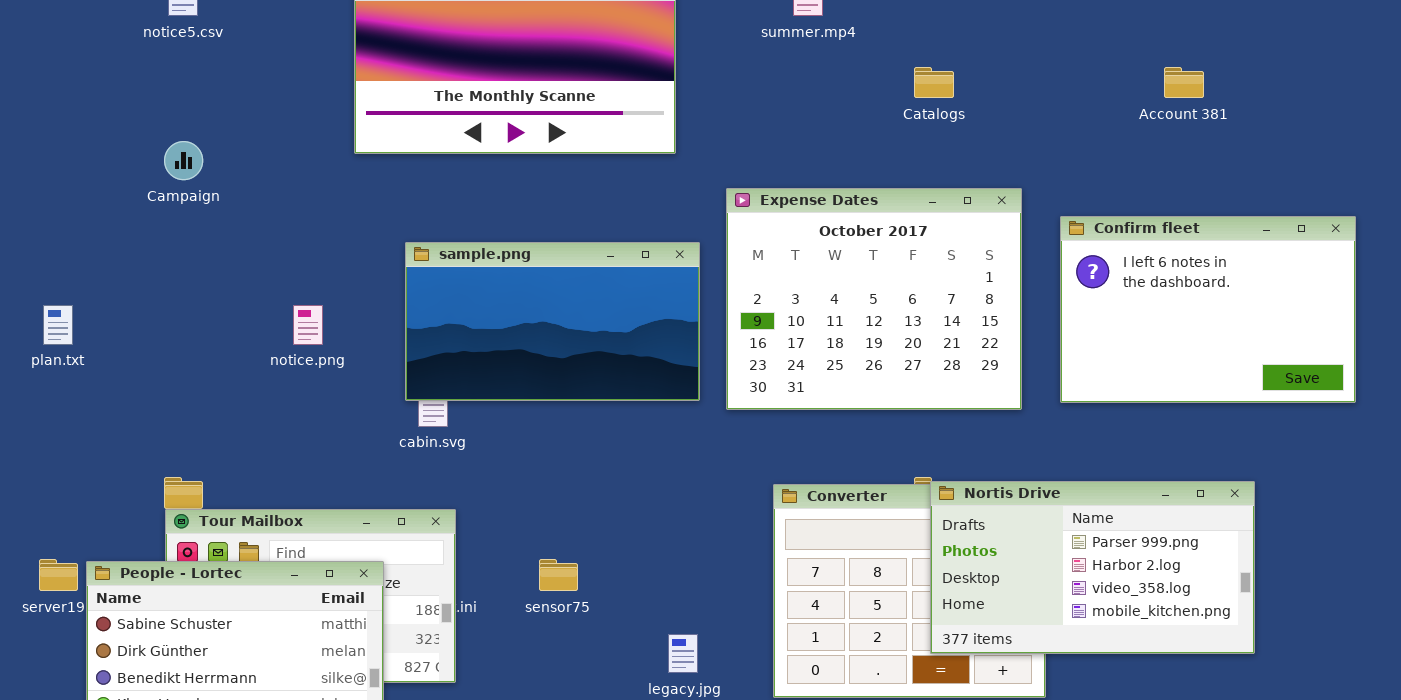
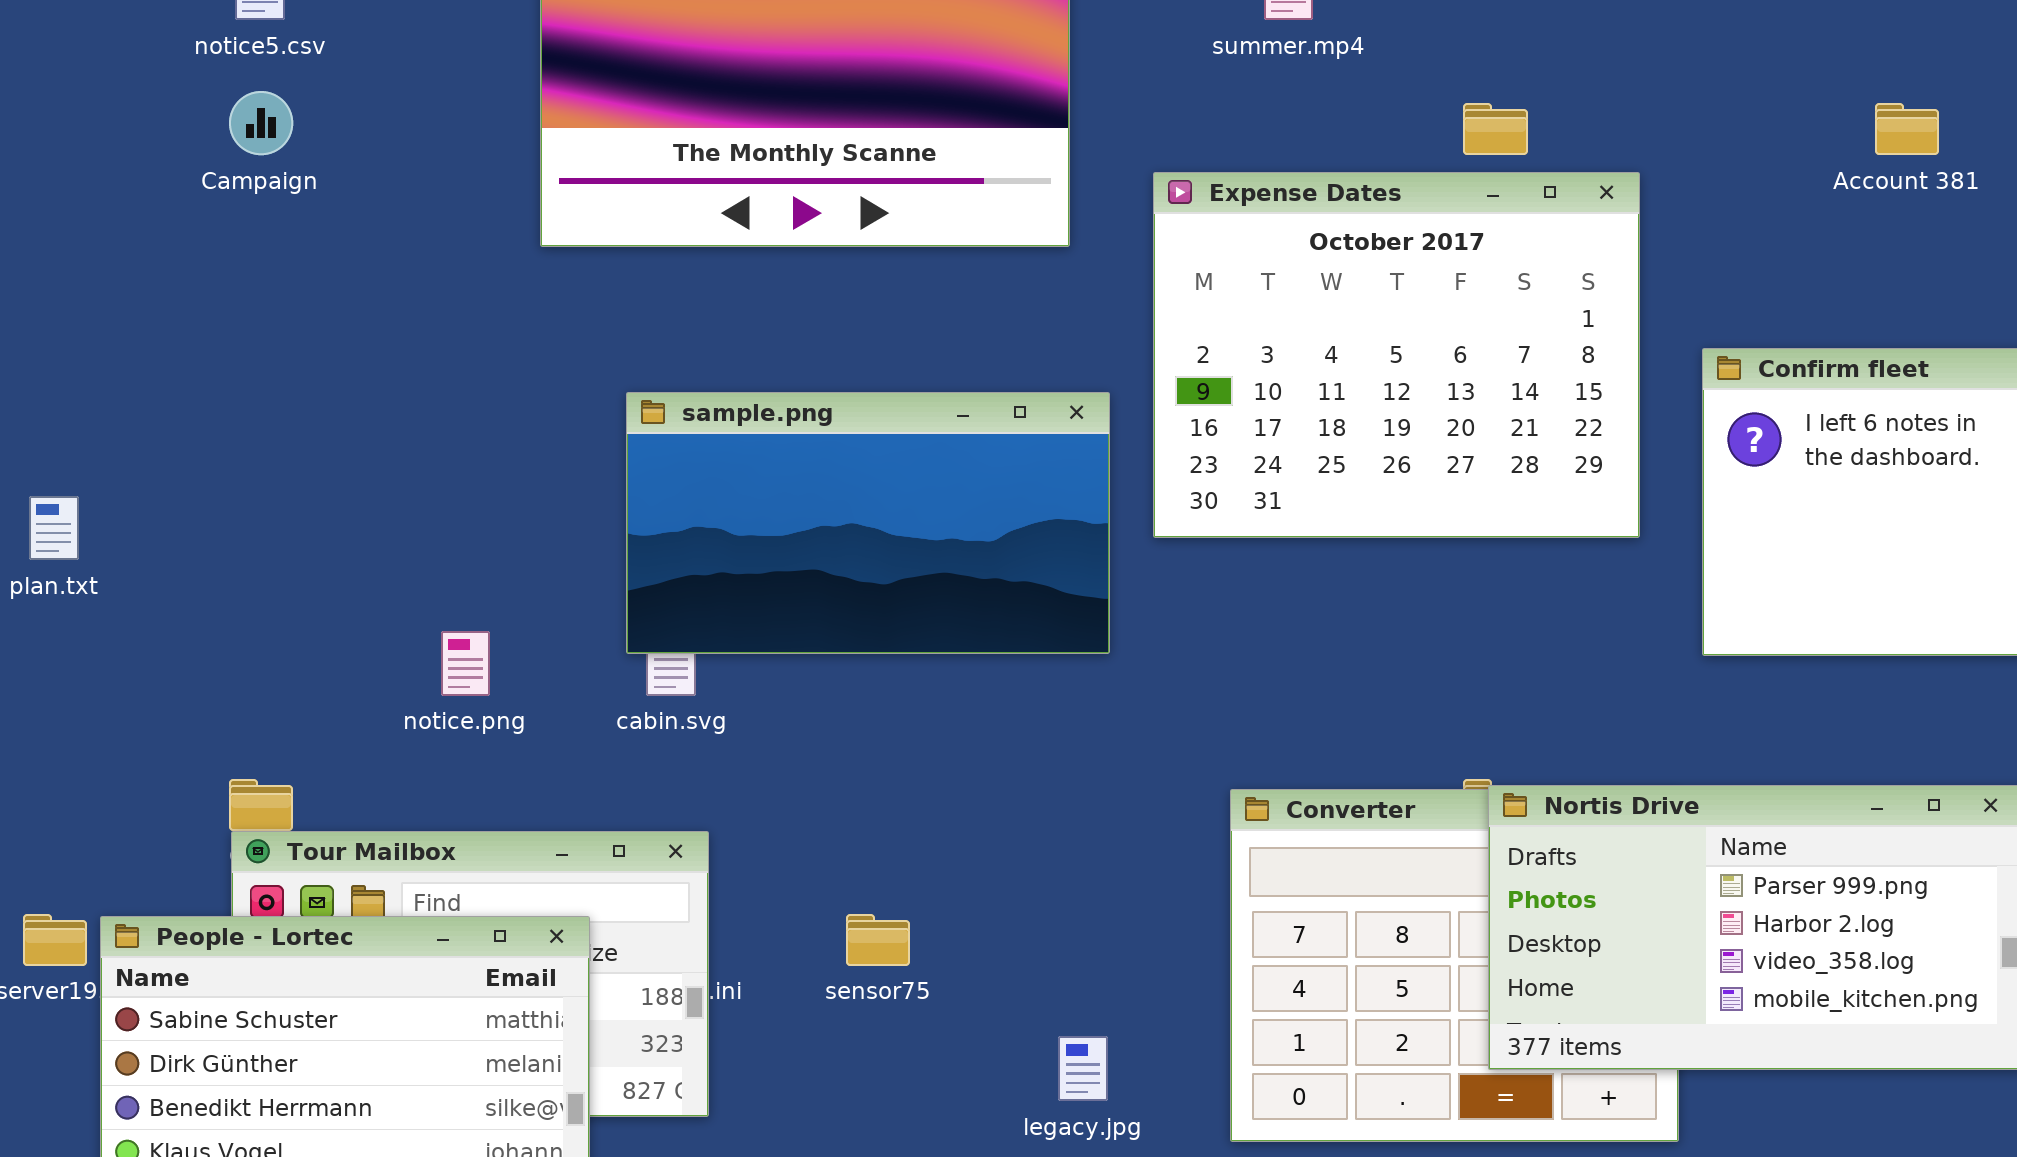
Campaign: [164,141,203,180] -> [229,91,293,155], moved
Expense Dates: [726,188,1022,410] -> [1153,172,1640,538], moved
notice.png: [293,305,323,345] -> [441,631,490,696], moved

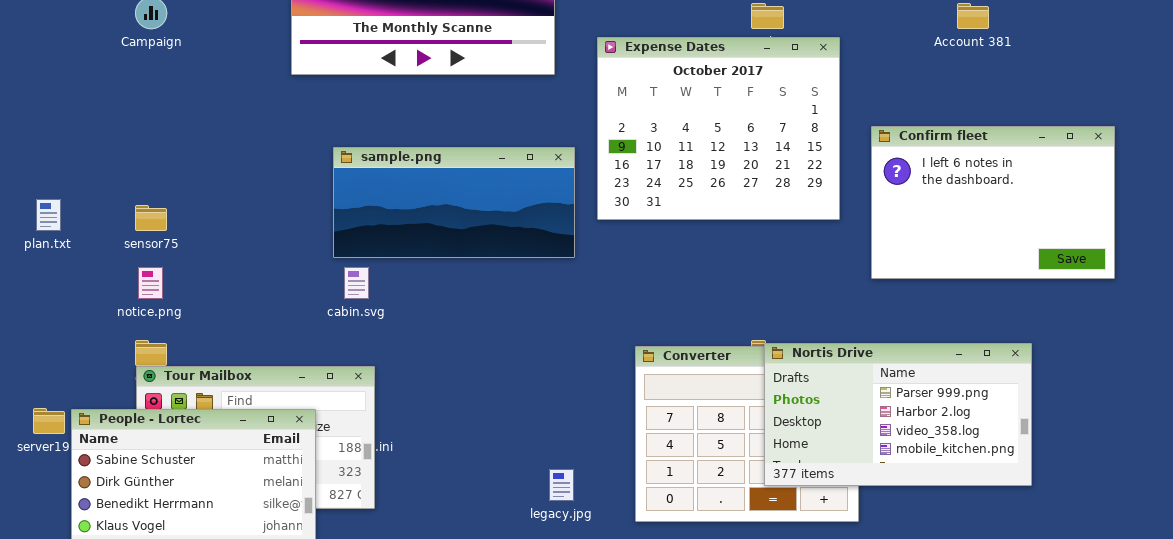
sample.png: [626,392,1110,654] -> [333,147,575,258], resized
notice.png: [441,631,490,696] -> [138,267,163,299], moved
sensor75: [846,914,910,966] -> [135,205,167,231], moved

